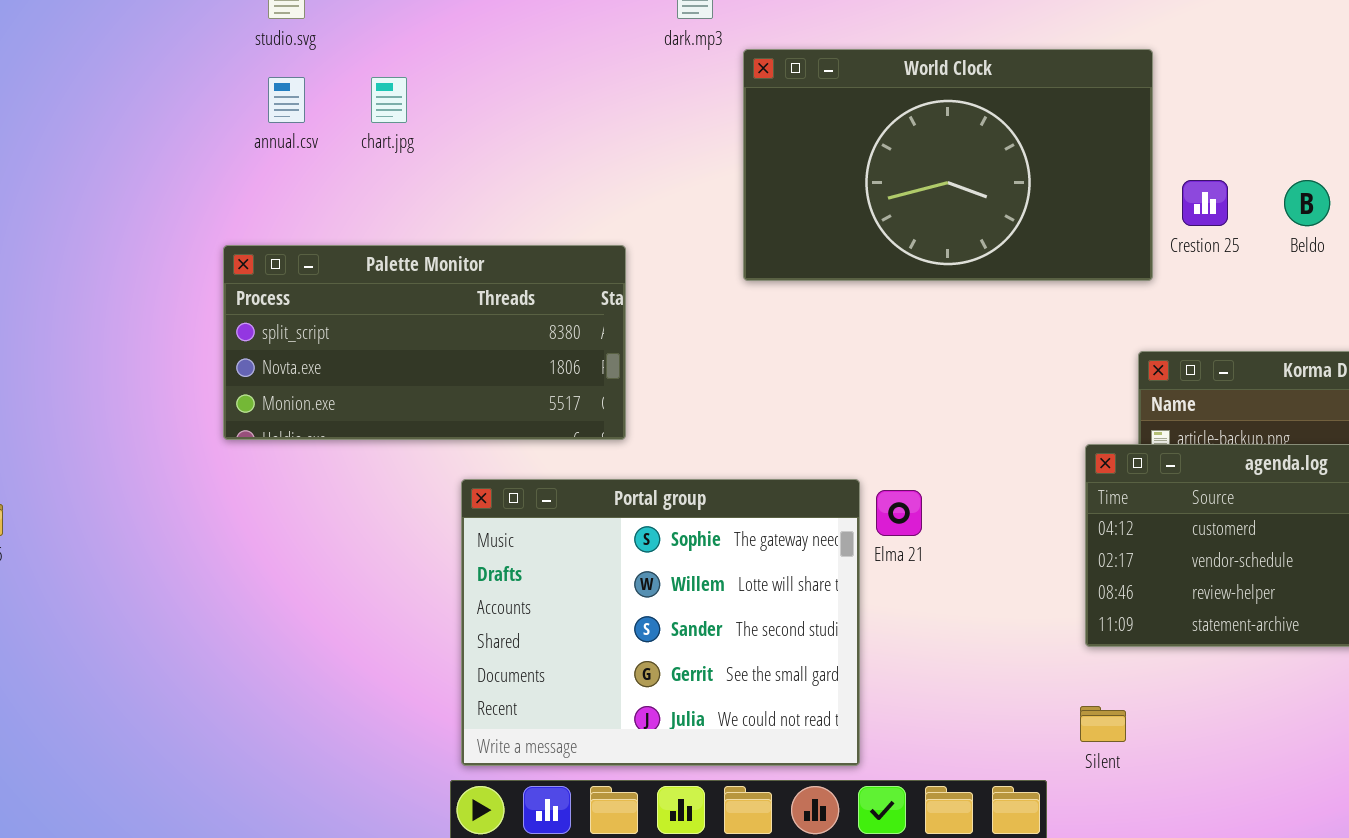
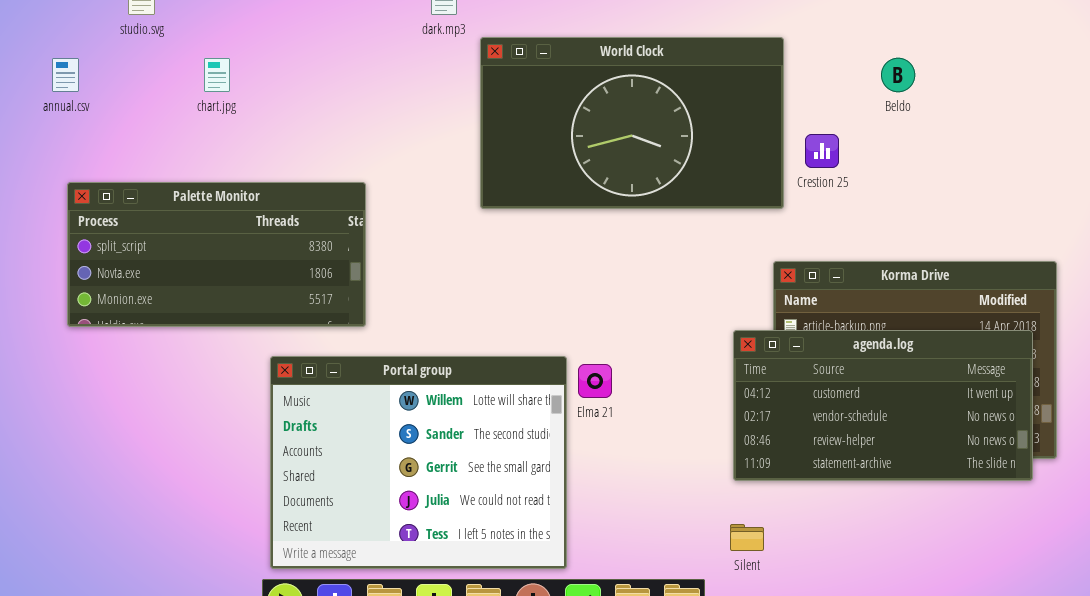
annual.csv: [268,77,305,123] -> [52,58,79,92], moved
Beldo: [1284,180,1330,226] -> [881,58,915,92], moved
Palette Monitor: [223,245,626,440] -> [67,182,366,327], moved
Portal group: [461,479,860,766] -> [270,356,567,569], scrolled down 1 row

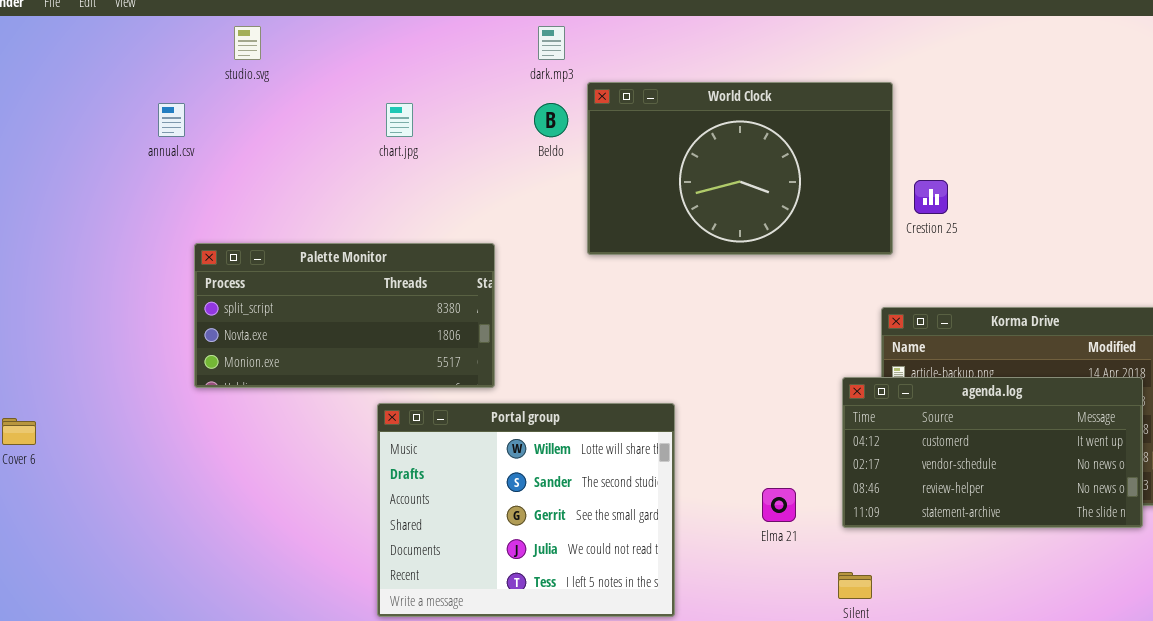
chart.jpg: [204,58,230,92] -> [386,103,413,137], moved
Beldo: [881,58,915,92] -> [534,103,568,137], moved
Palette Monitor: [67,182,366,327] -> [194,243,495,388], moved
Elma 21: [578,364,612,398] -> [762,488,796,522], moved

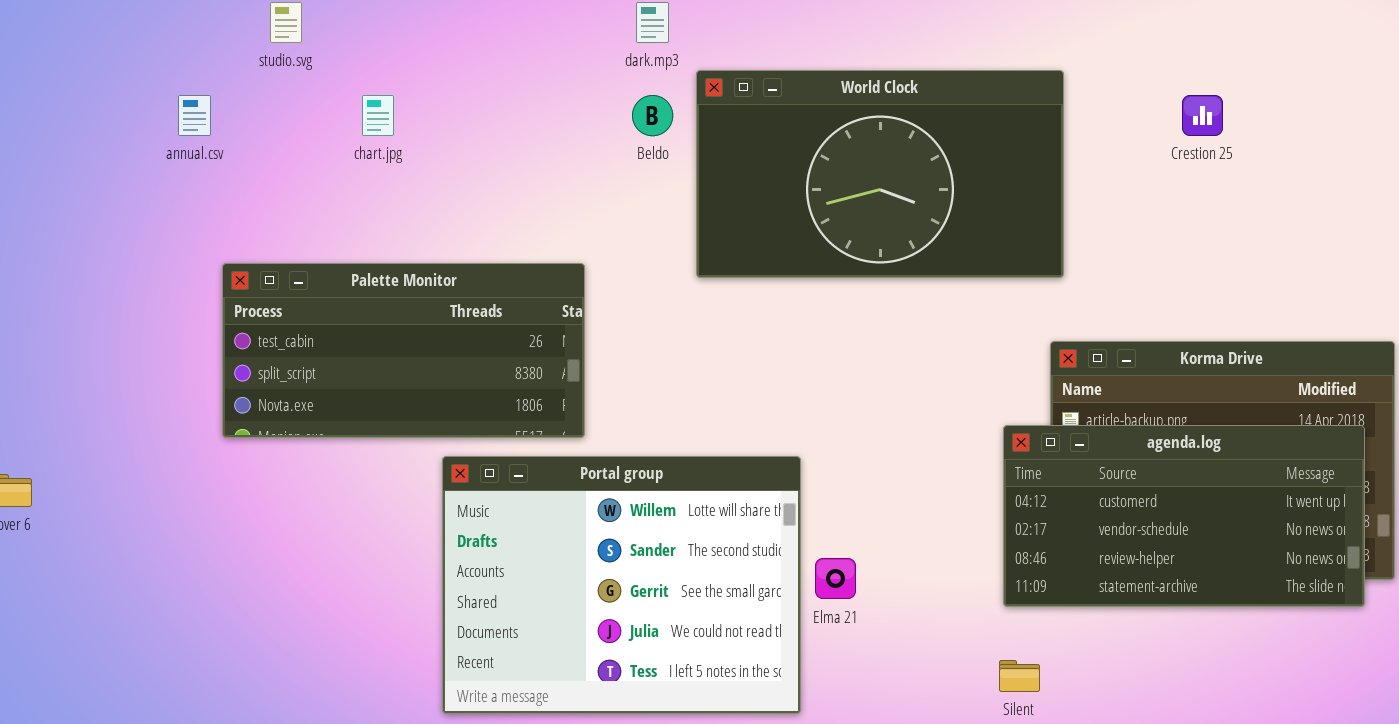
chart.jpg: [386,103,413,137] -> [362,95,394,136], moved
Crestion 25: [914,180,948,214] -> [1182,95,1223,136], moved
Palette Monitor: [194,243,495,388] -> [222,263,585,438], scrolled up 1 row
Elma 21: [762,488,796,522] -> [815,558,856,599], moved

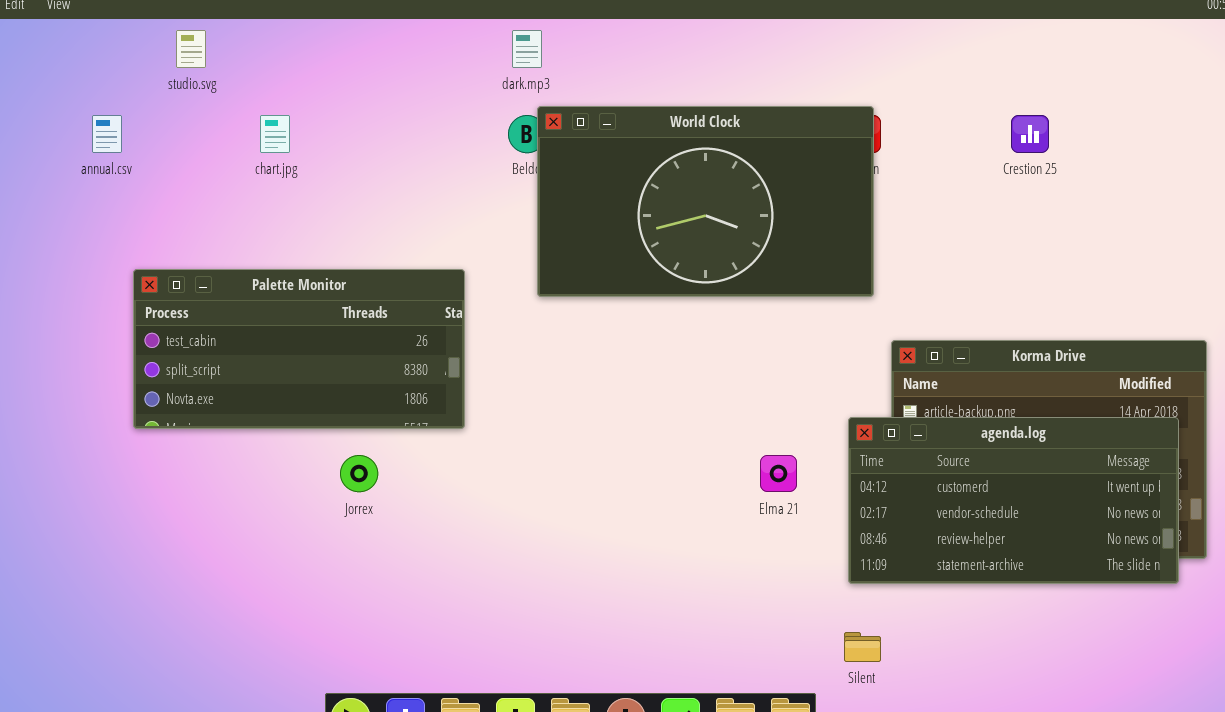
World Clock: [696,70,1064,278] -> [537,106,874,297], moved
Portal group: [442,456,801,714] -> none, closed
Elma 21: [815,558,856,599] -> [760,455,797,492], moved

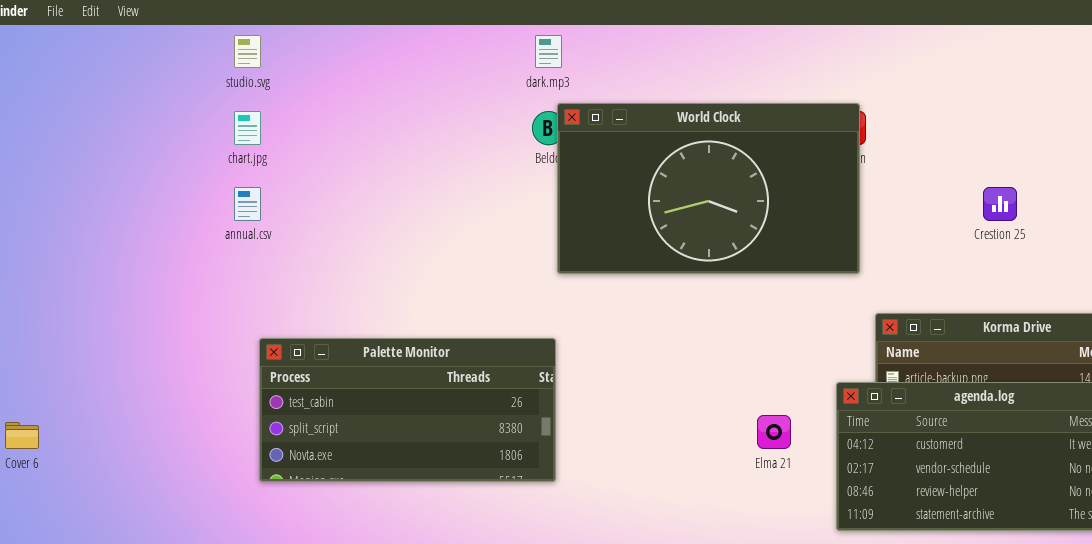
annual.csv: [92,115,122,153] -> [234,187,261,221], moved
chart.jpg: [260,115,290,153] -> [234,111,261,145], moved
Crestion 25: [1011,115,1049,153] -> [983,187,1017,221], moved
Palette Monitor: [133,269,465,429] -> [259,338,556,482], moved

